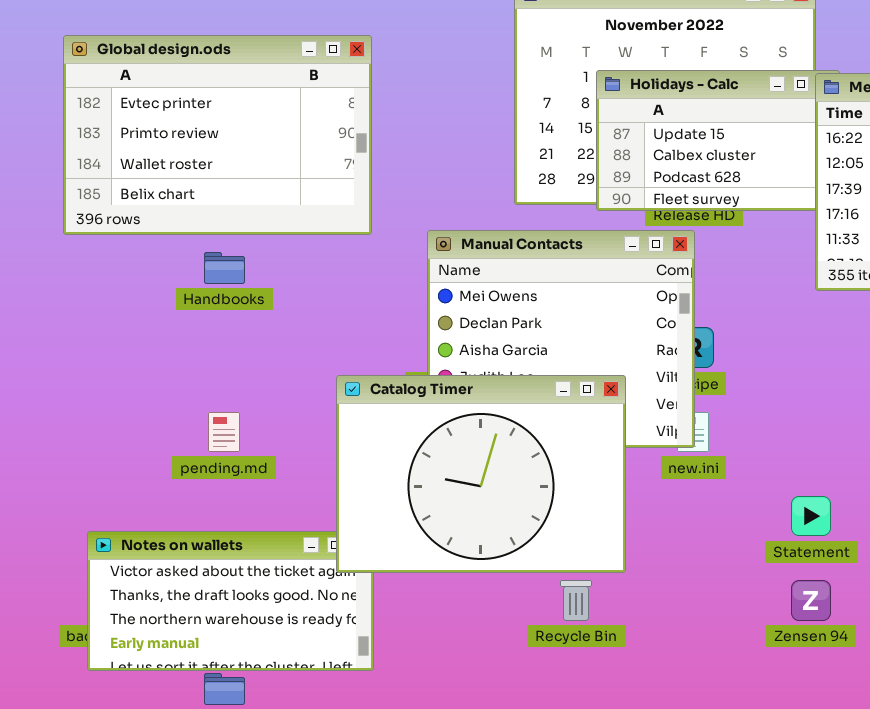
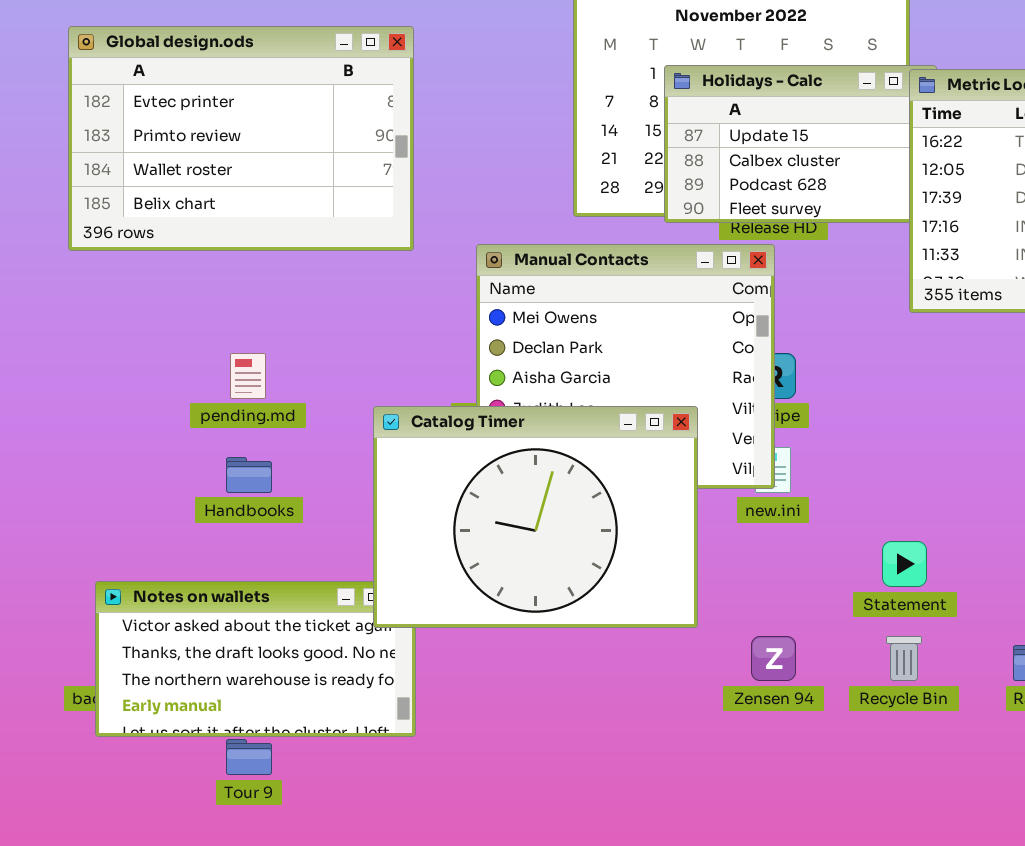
Handbooks: [204,252,245,284] -> [226,457,272,493], moved
pending.md: [208,412,240,452] -> [230,353,266,399], moved
Recycle Bin: [560,580,592,621] -> [886,636,922,681], moved
Zensen 94: [791,580,831,621] -> [751,636,796,681], moved

